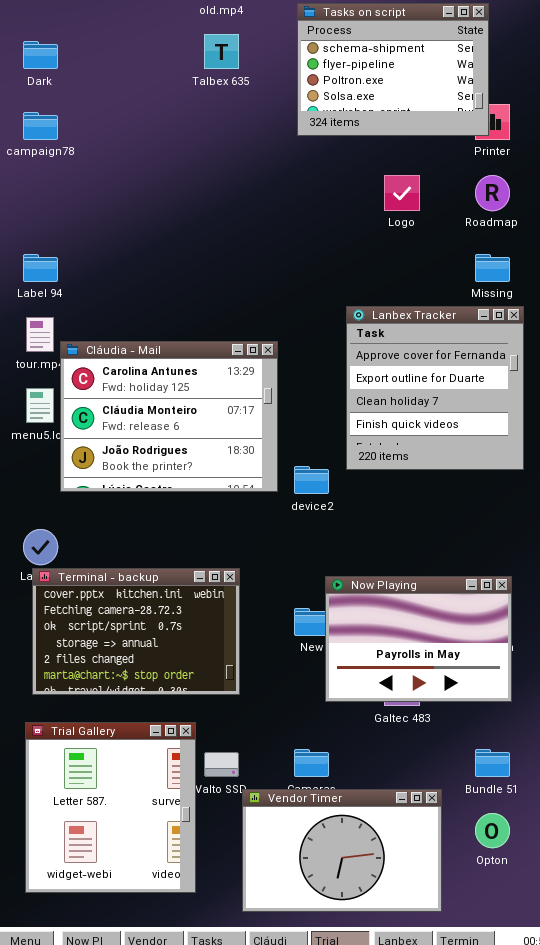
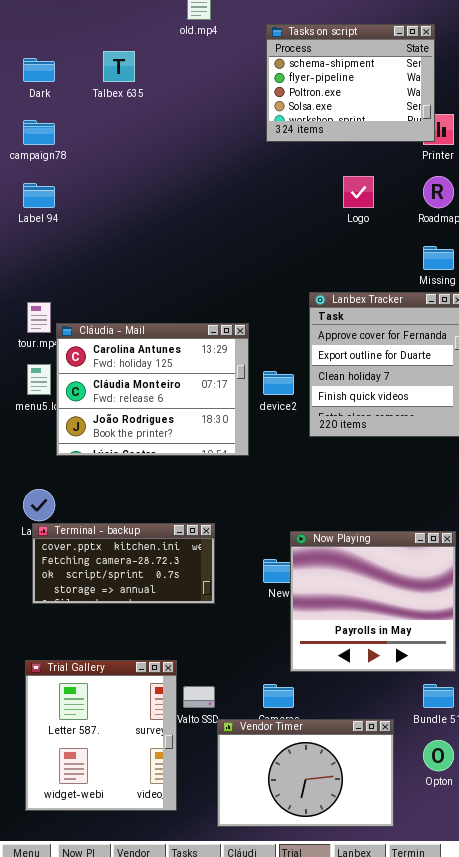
Talbex 635: [204,34,239,69] -> [103,51,135,82], moved
Label 94: [23,254,58,282] -> [23,183,55,208], moved
device2: [294,466,329,494] -> [263,371,294,395], moved
Terminal - backup: [32,568,240,695] -> [32,523,215,604], resized
Now Playing: [325,576,512,702] -> [290,531,456,672], resized

